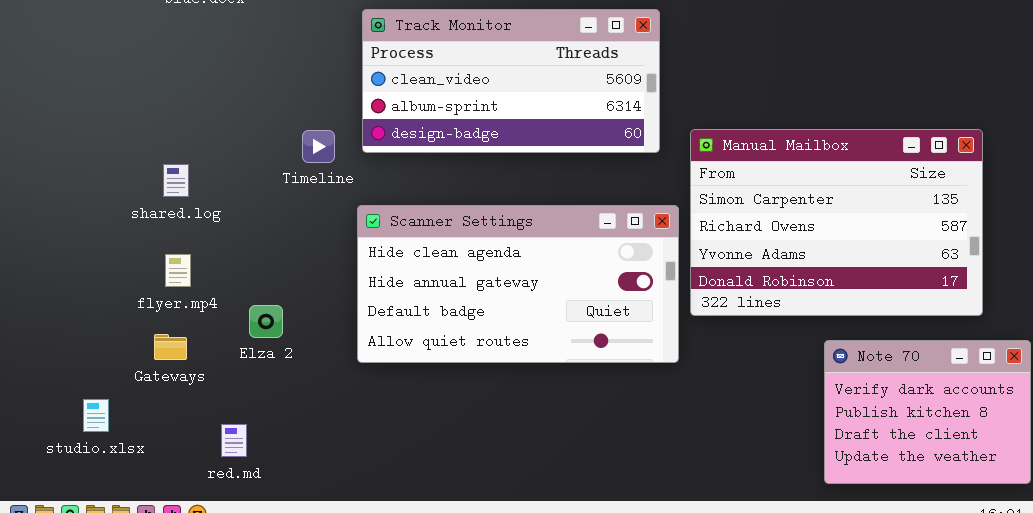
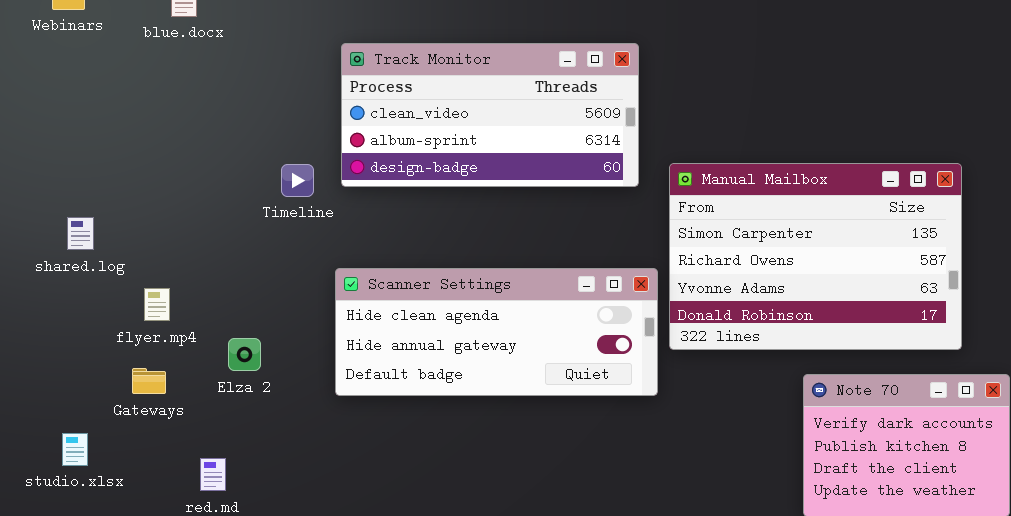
shared.log: [163,164,189,197] -> [67,217,94,250], moved
Scanner Settings: [357,205,679,363] -> [335,268,658,396], resized

